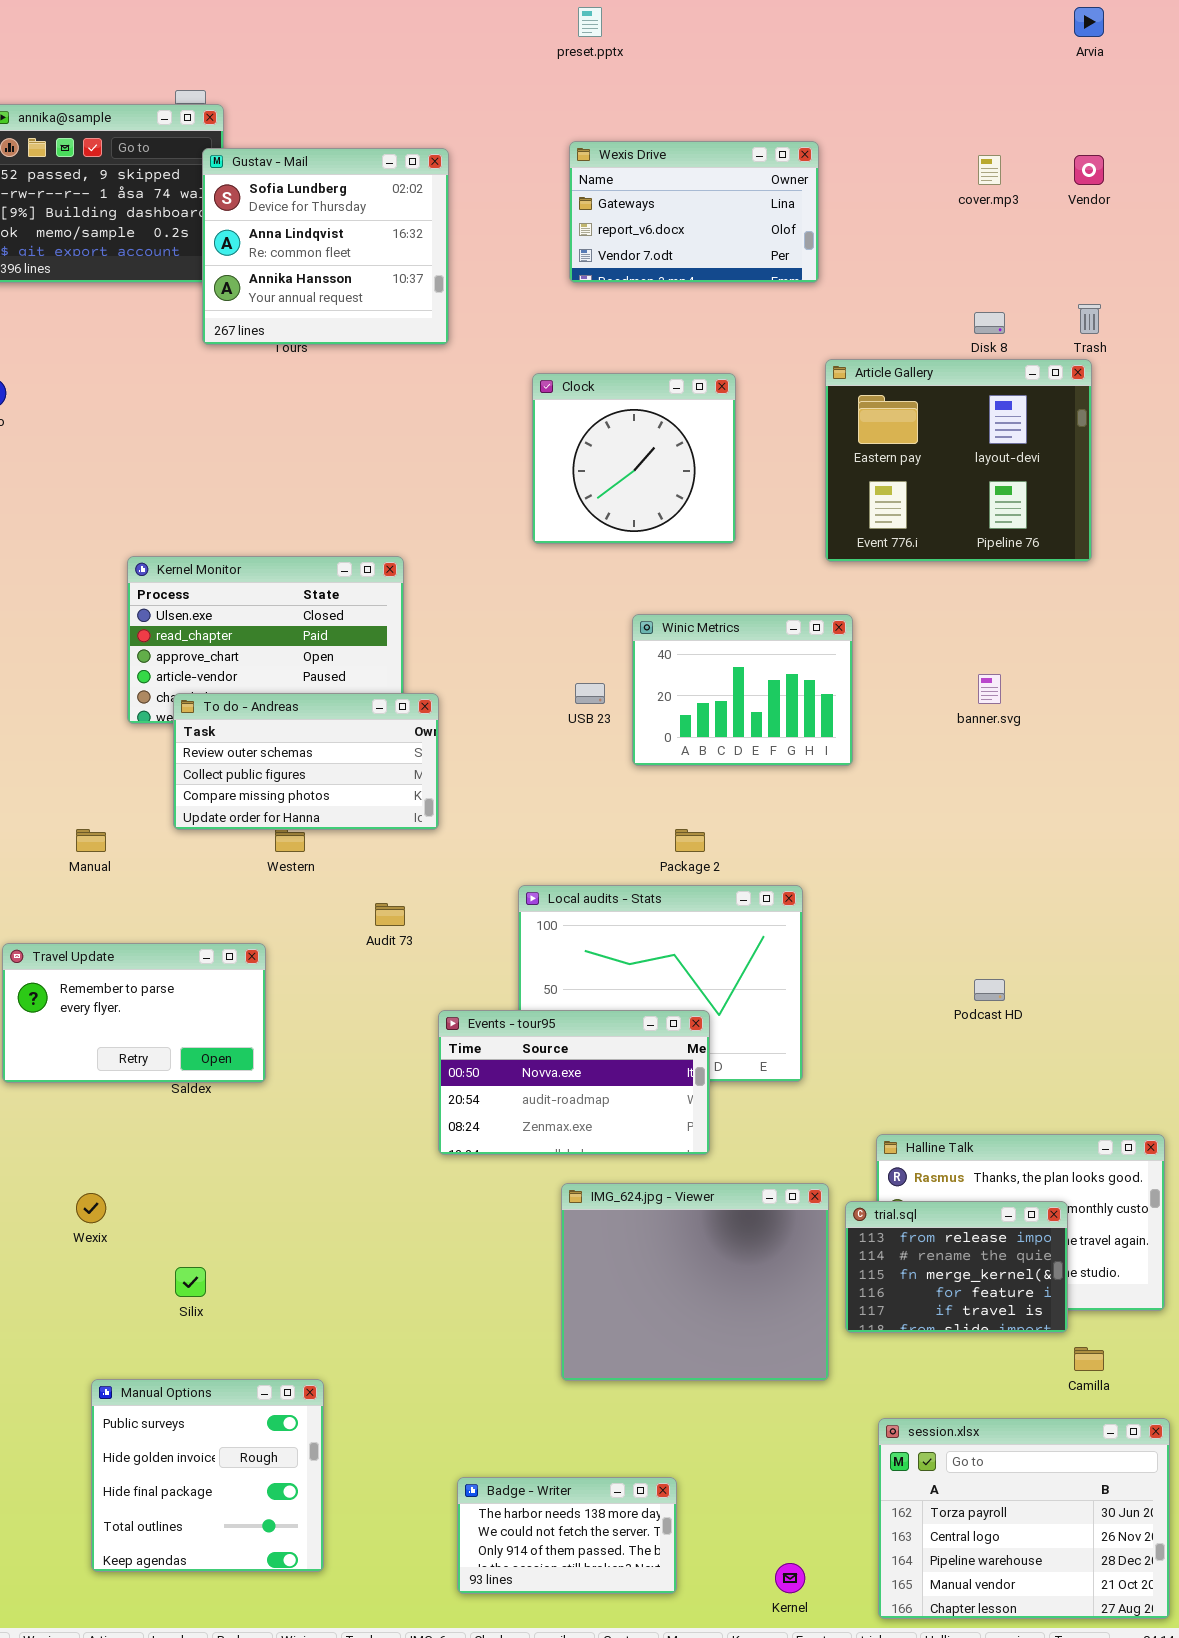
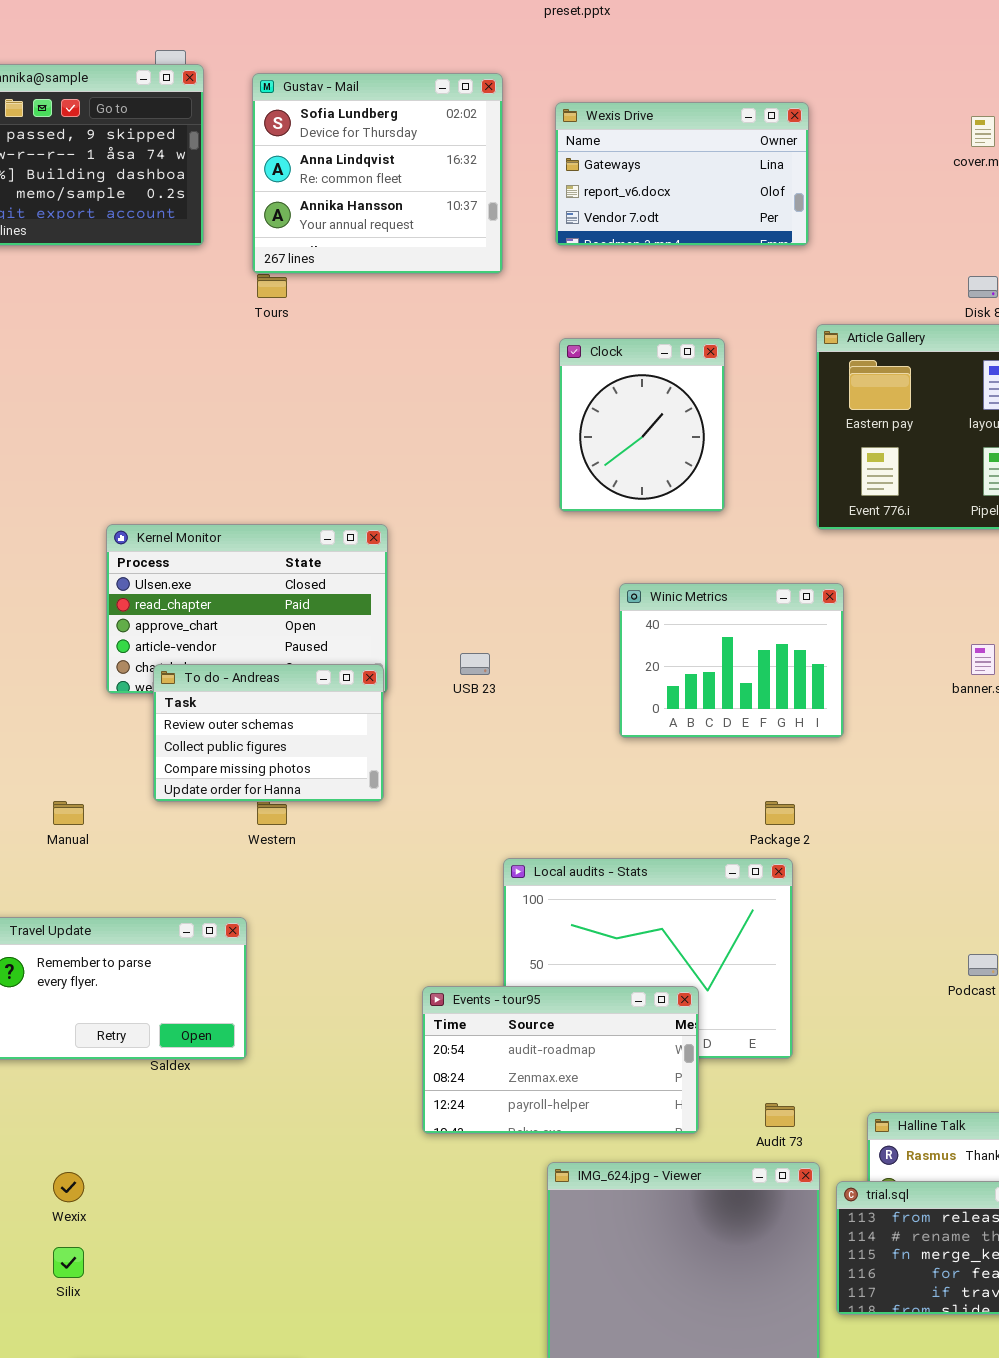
Gustav - Mail: [202,148,449,345] -> [252,73,503,274], moved
Clock: [532,373,736,544] -> [559,338,725,512], resized
USB 23: [575,683,605,704] -> [460,653,490,675], moved
To do - Andreas: [173,693,439,830] -> [153,664,384,802], resized
Package 2: [675,829,705,852] -> [765,801,795,825], moved
Audit 73: [375,903,405,926] -> [765,1103,795,1127], moved
Events - tour95: [438,1010,710,1155] -> [422,986,699,1134], scrolled down 1 row
Silix: [175,1267,206,1297] -> [53,1247,84,1278], moved

